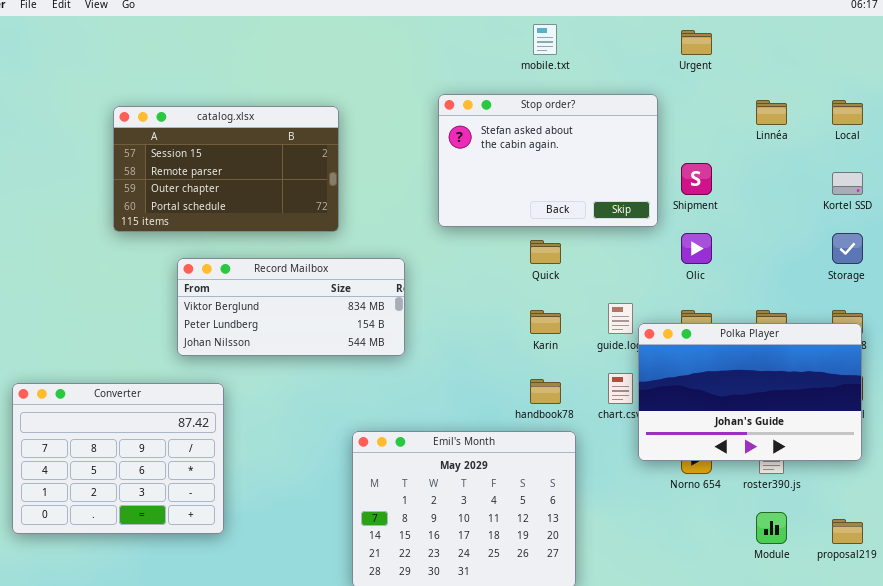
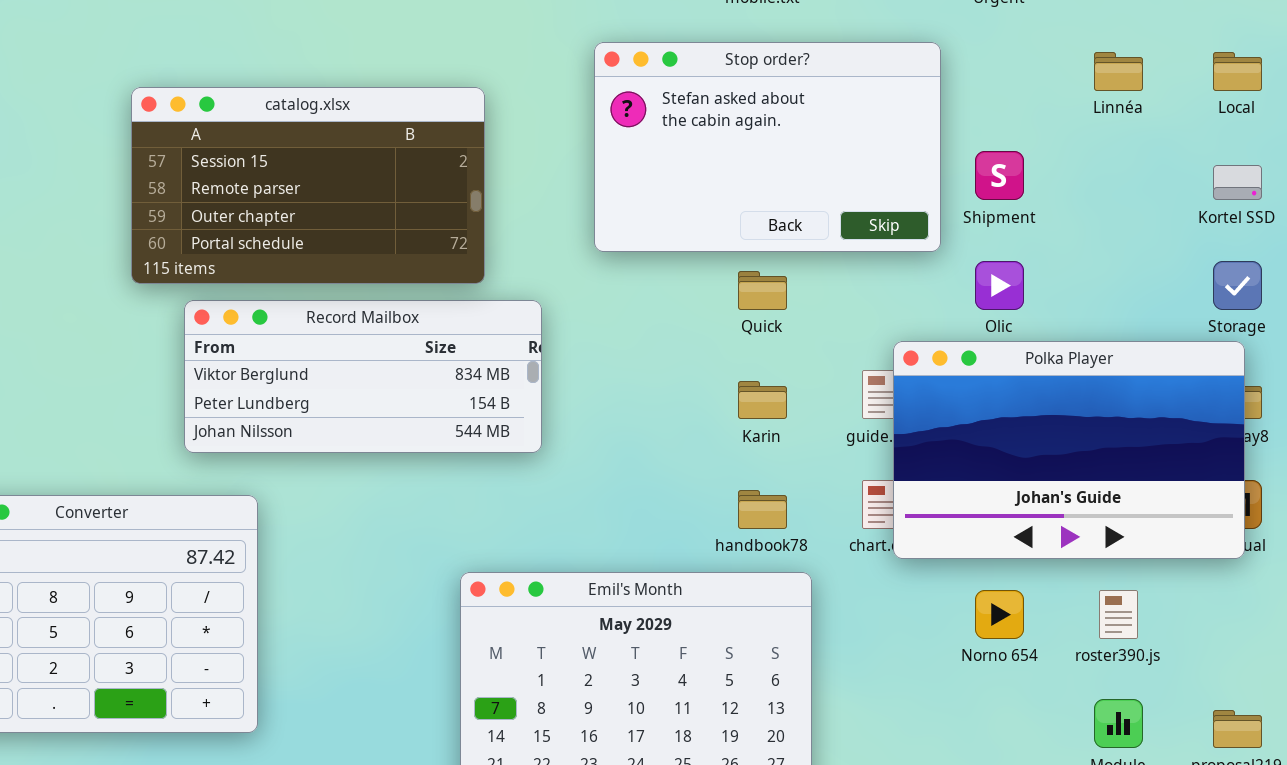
catalog.xlsx: [113,106,339,232] -> [131,87,485,284], moved
Polka Player: [638,323,862,461] -> [893,341,1245,559], moved

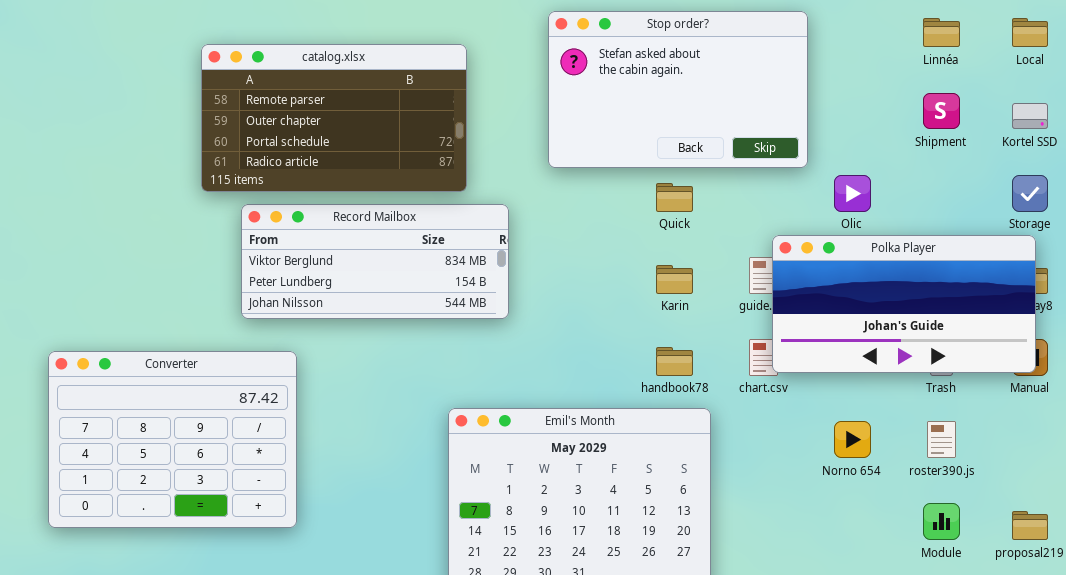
catalog.xlsx: [131,87,485,284] -> [201,44,467,192], scrolled down 1 row
Shipment: [975,151,1024,200] -> [923,93,960,129], moved
Polka Player: [893,341,1245,559] -> [772,235,1036,373], resized

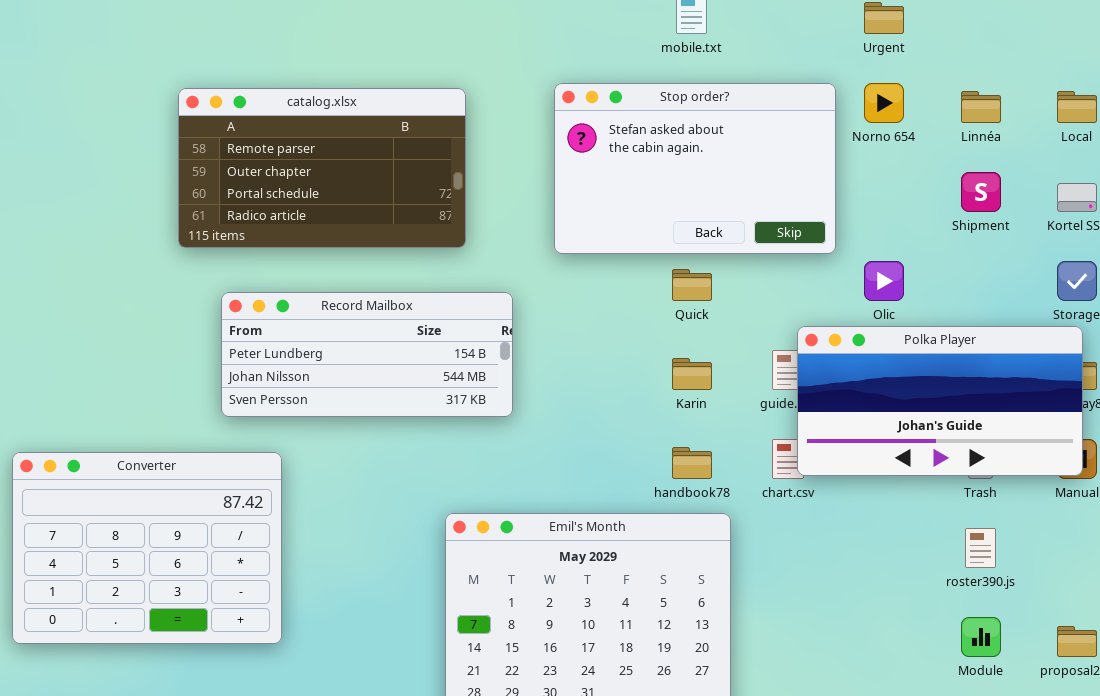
catalog.xlsx: [201,44,467,192] -> [178,88,466,248], moved
Record Mailbox: [241,204,509,319] -> [221,292,513,417], scrolled down 1 row
Norno 654: [834,421,871,458] -> [864,83,904,123], moved

